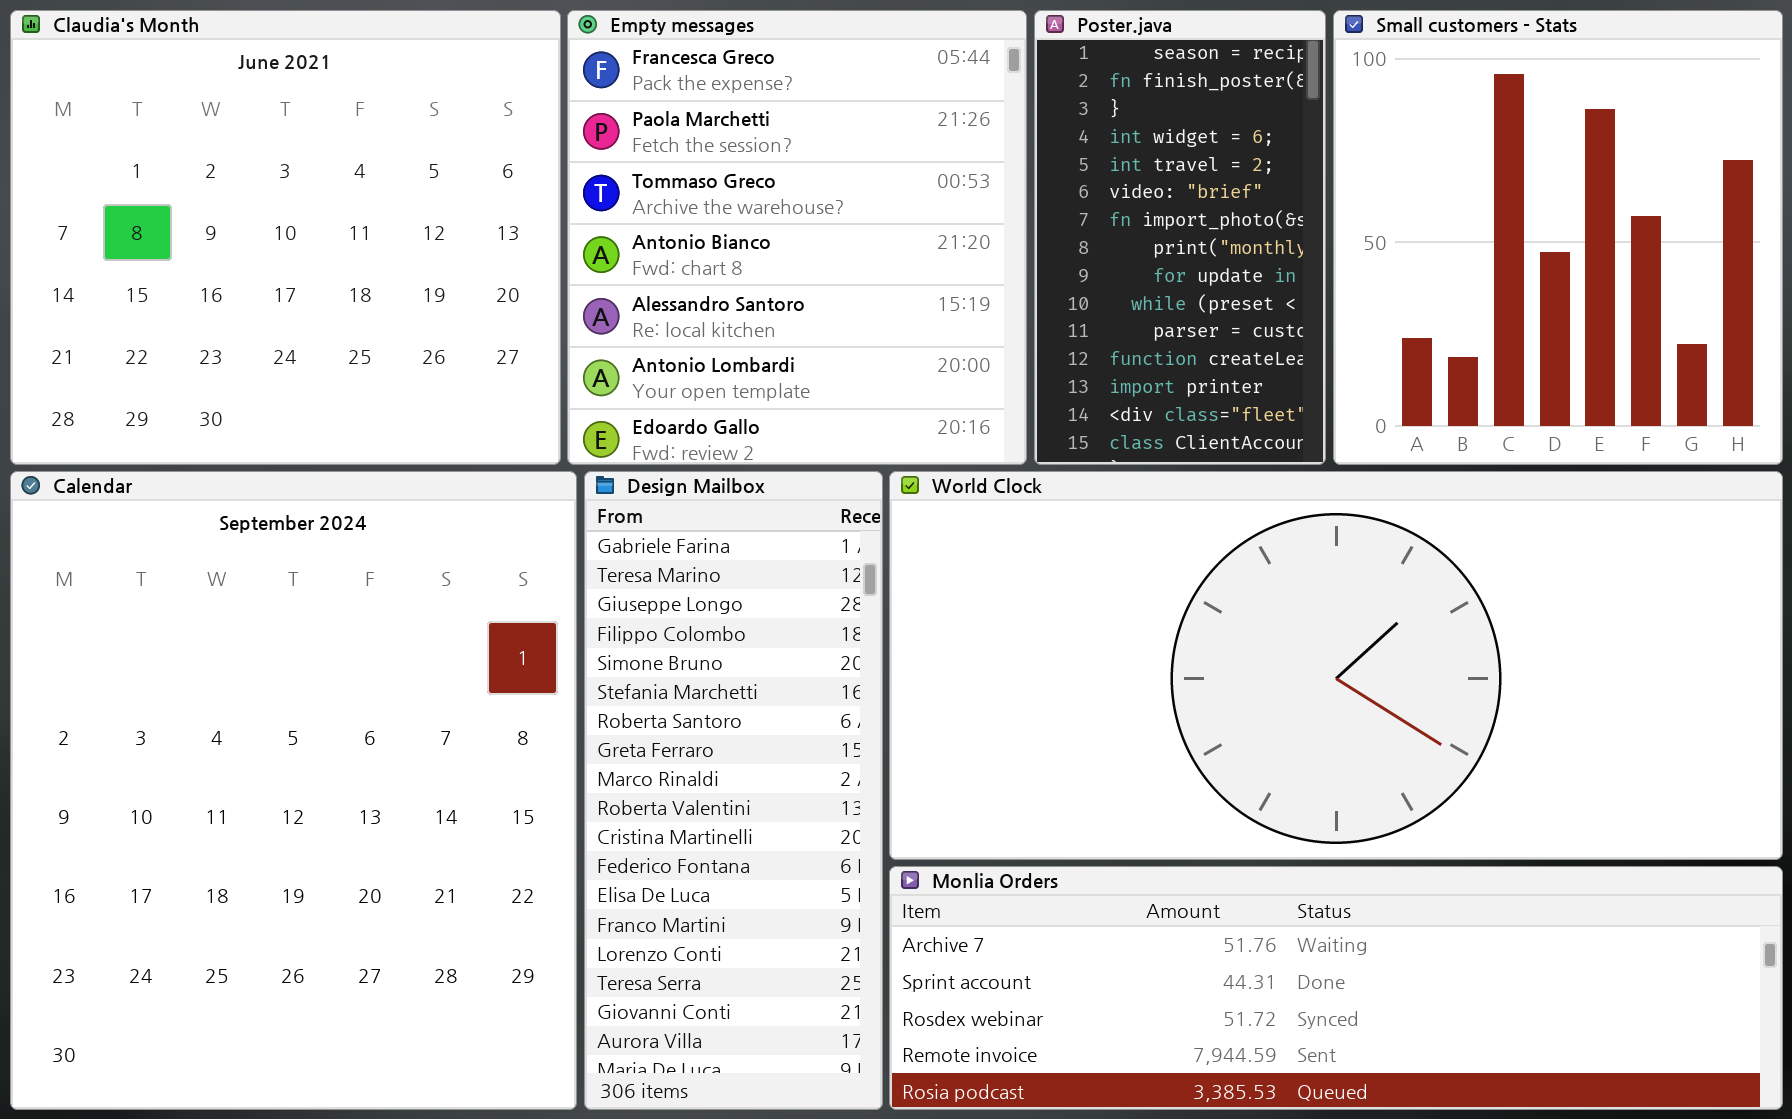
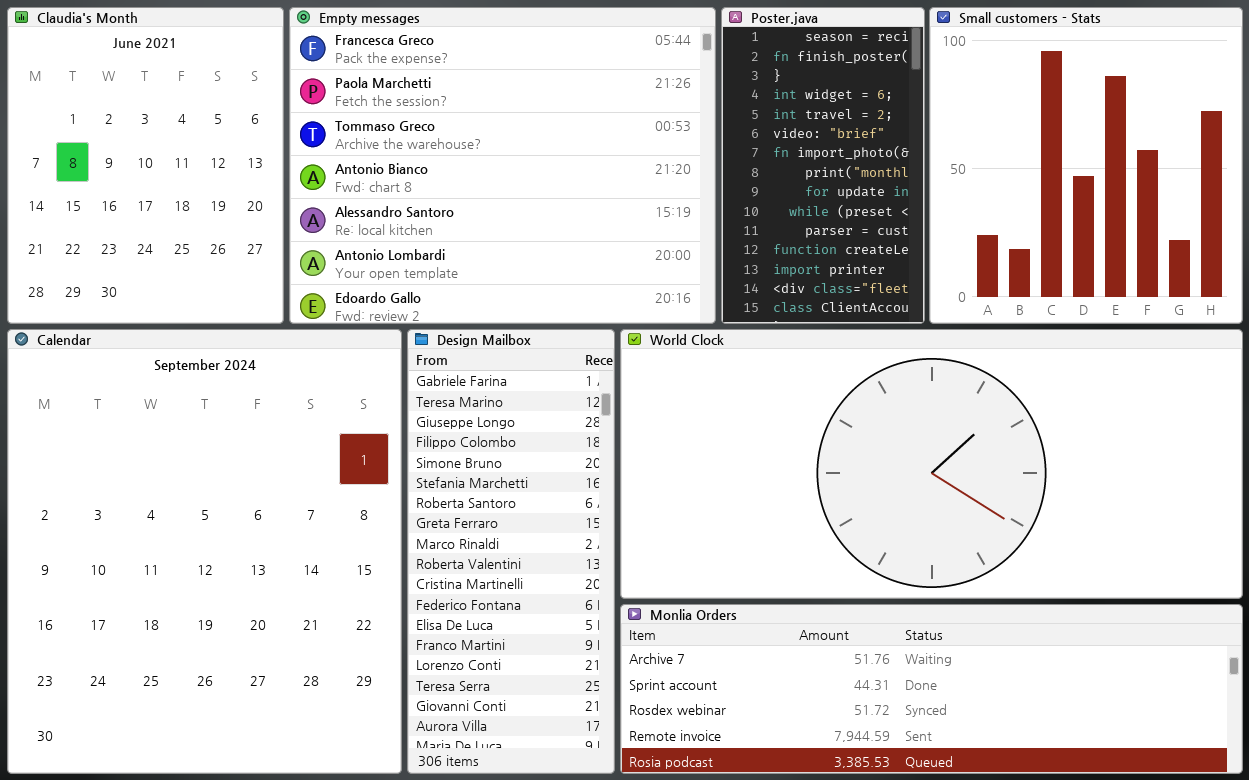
Claudia's Month: [10,10,561,465] -> [7,7,284,324], resized
Empty messages: [567,10,1027,465] -> [289,7,716,324], resized

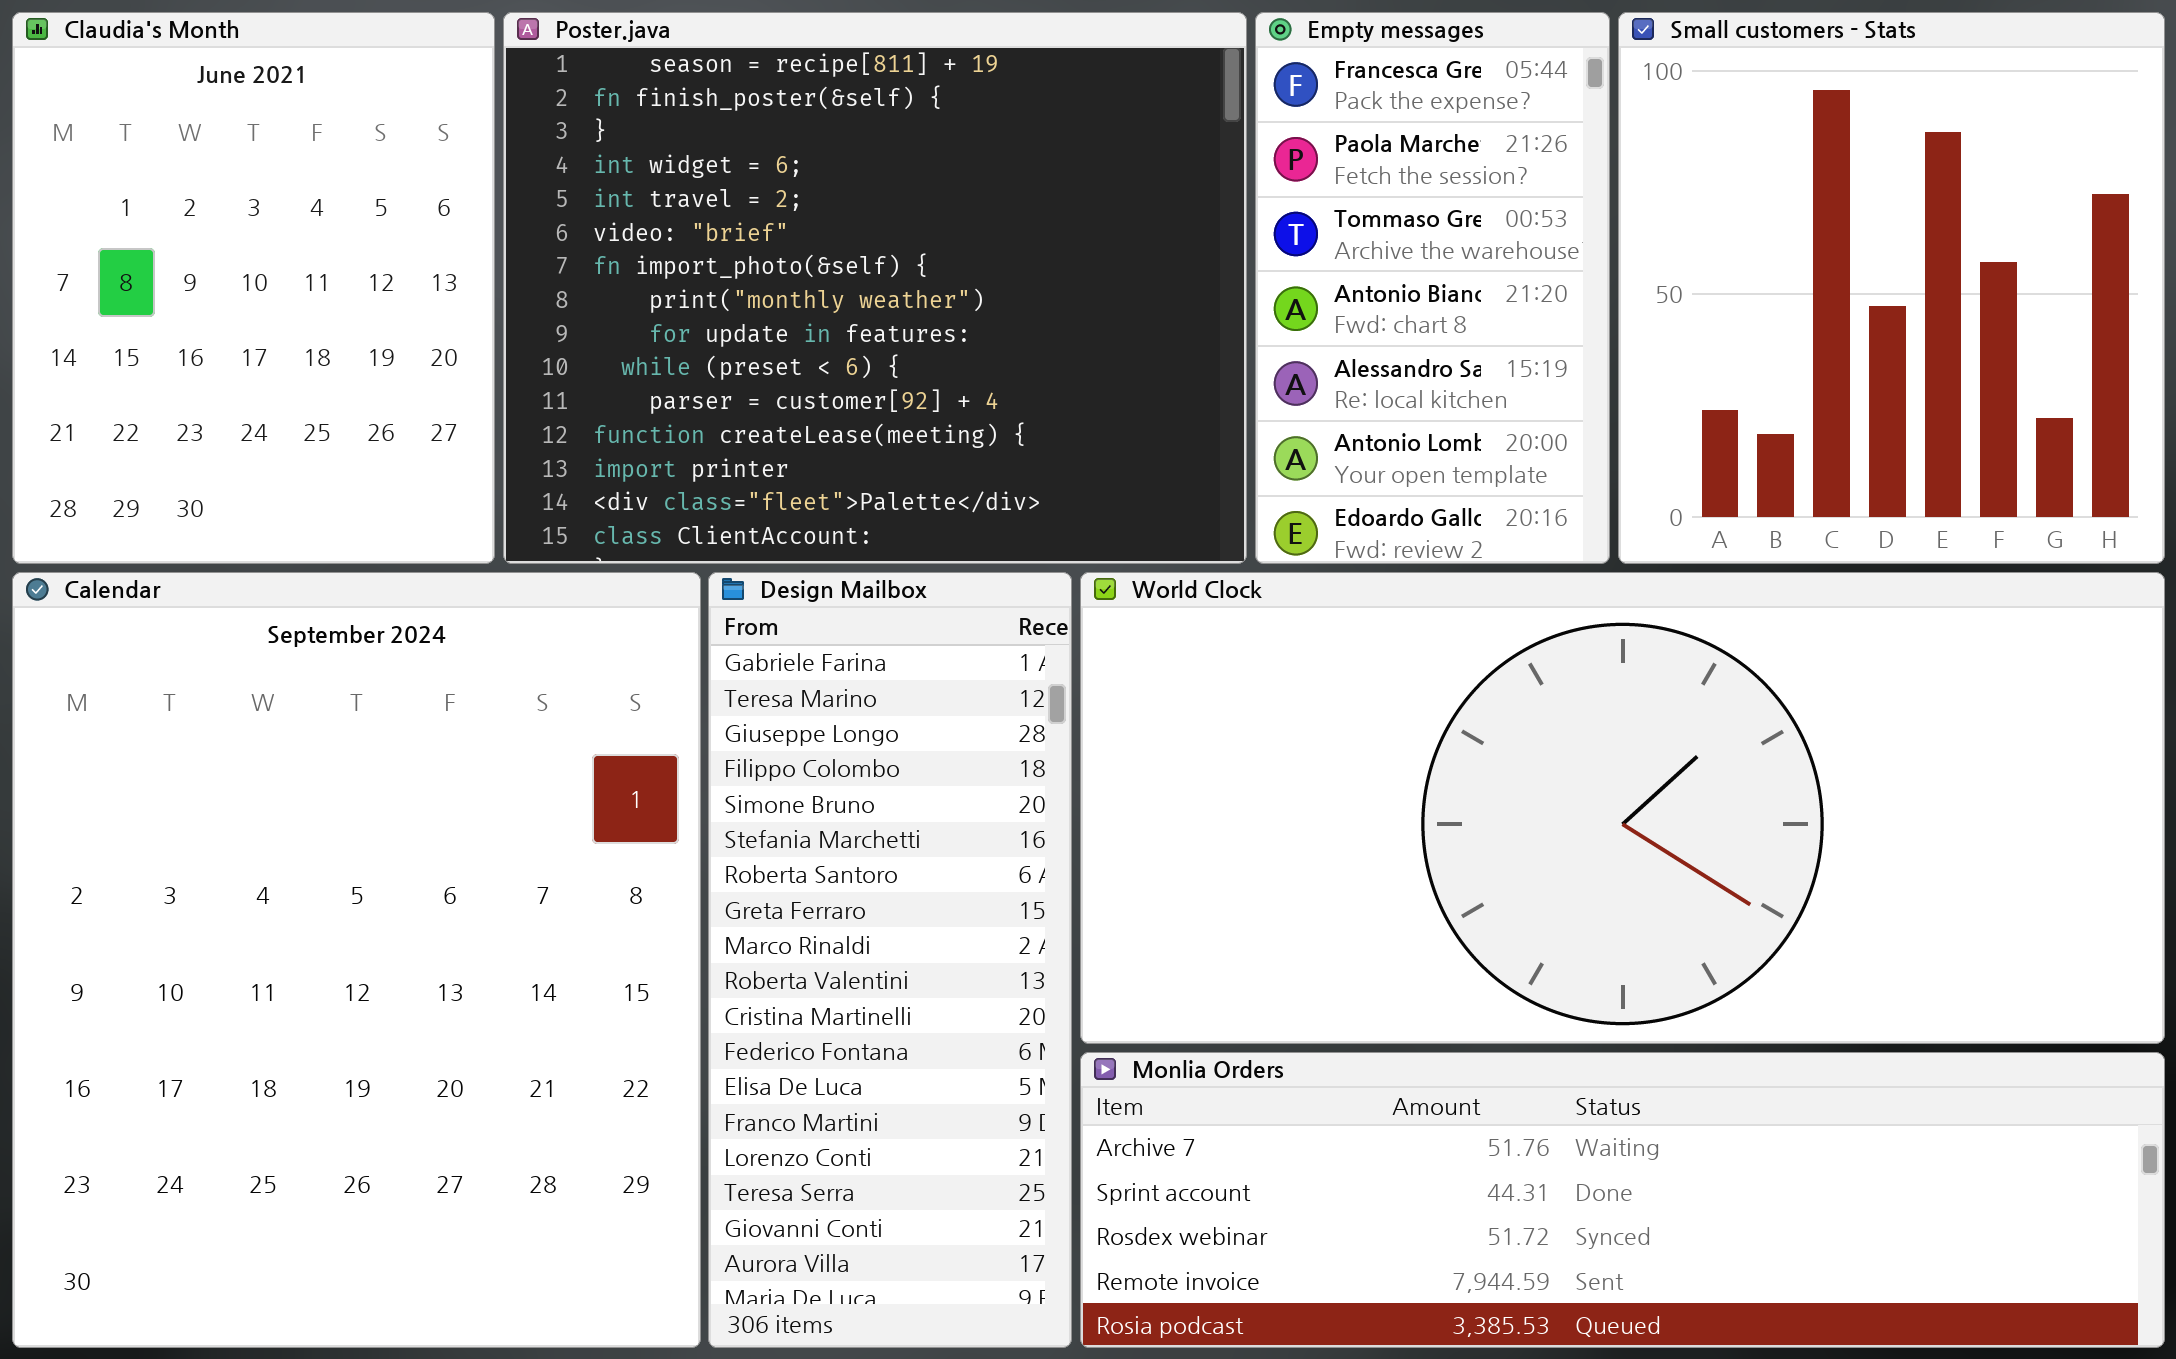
Empty messages: [289,7,716,324] -> [1255,12,1610,564], moved, resized
Poster.java: [721,7,925,324] -> [503,12,1247,564], moved, resized

